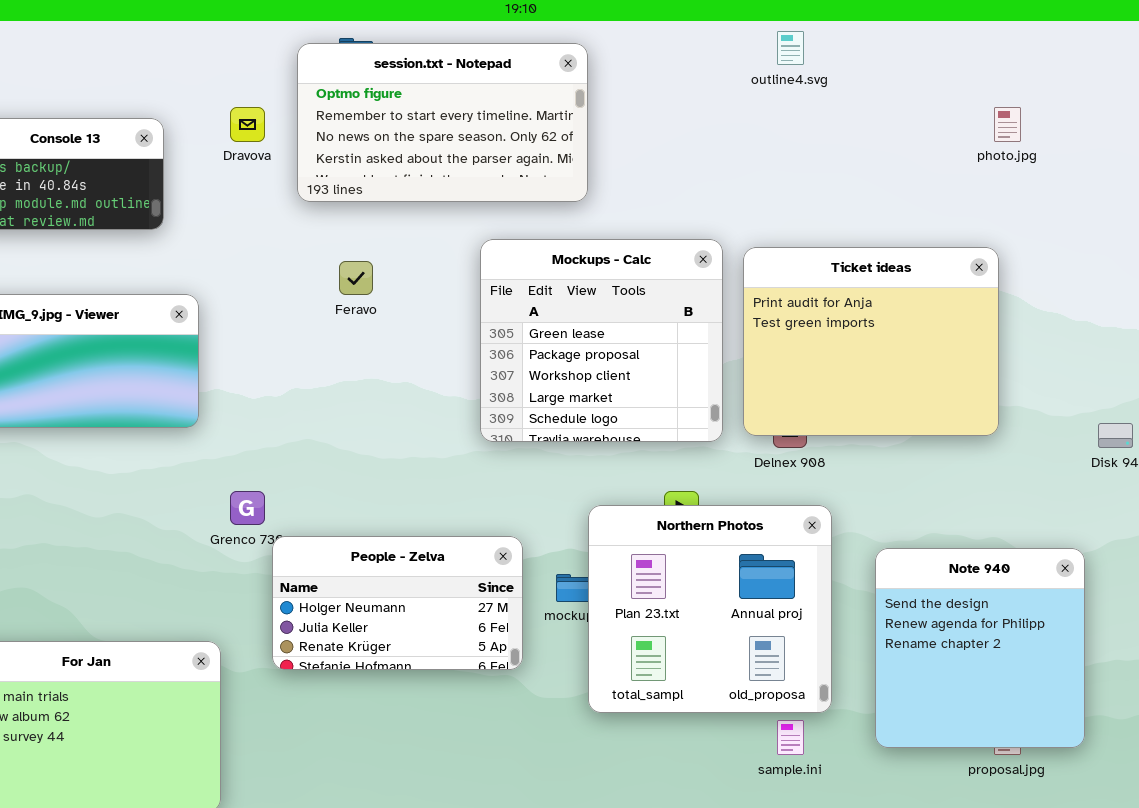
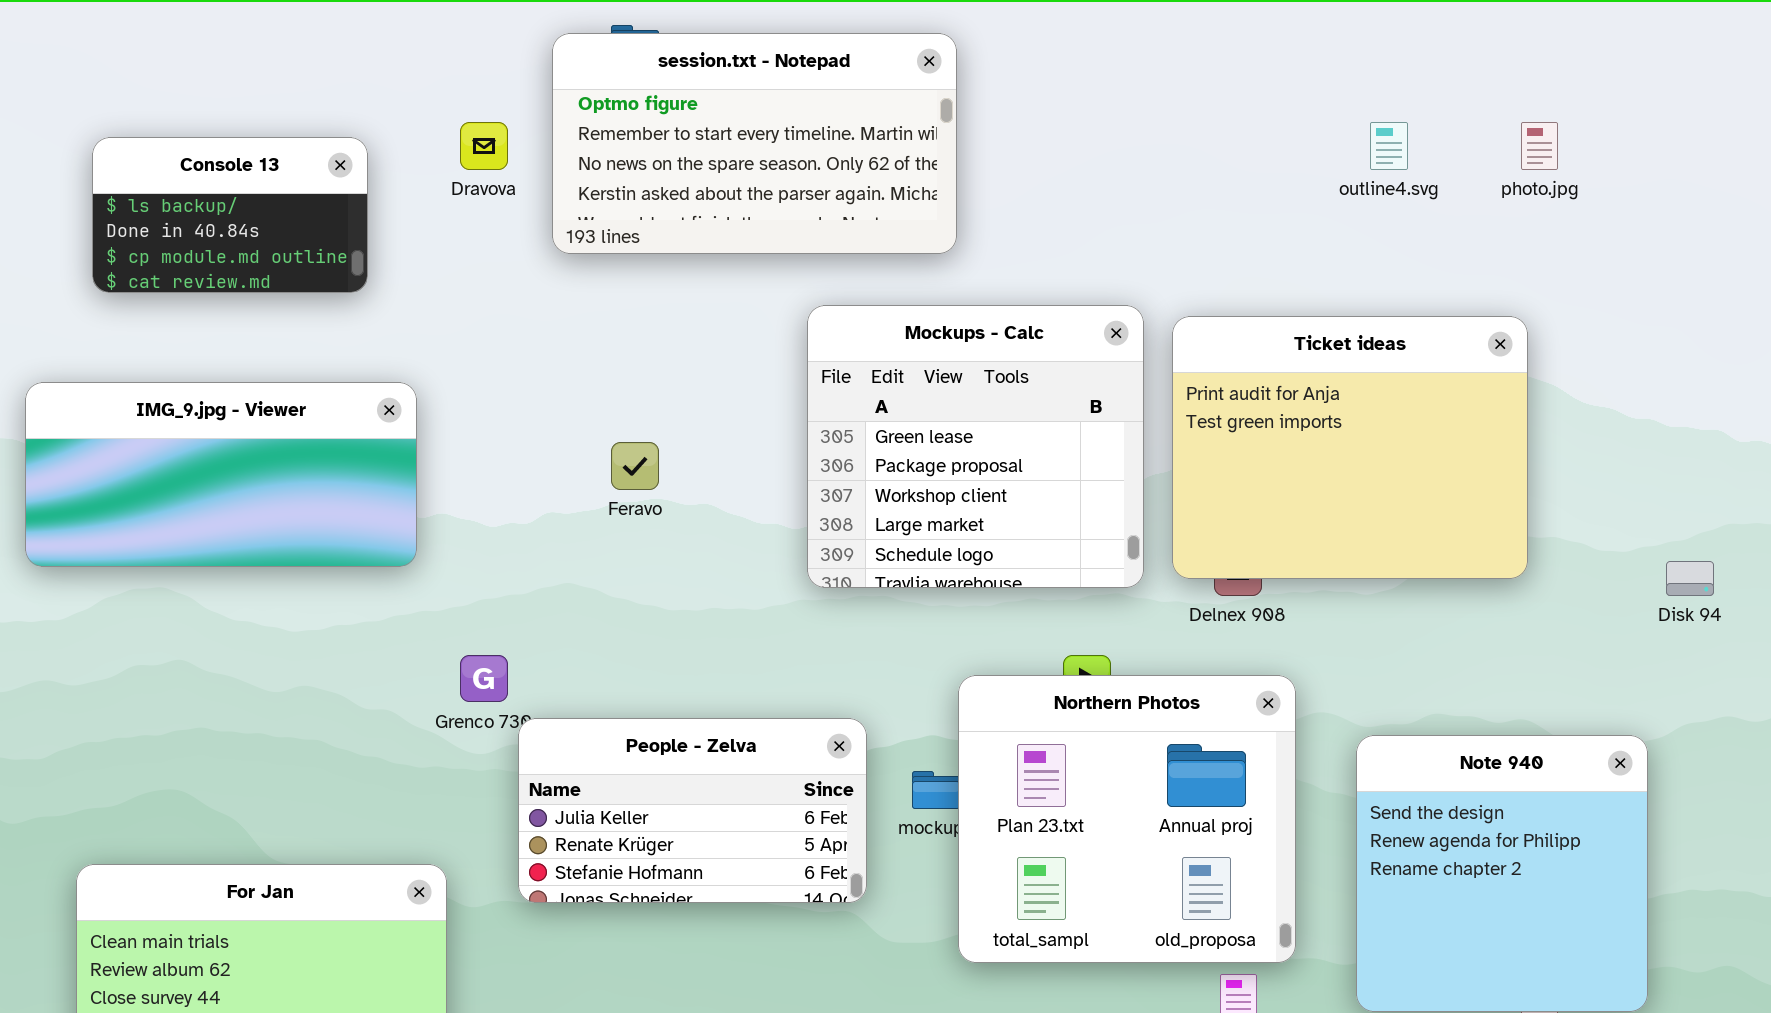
outline4.svg: [777,31,804,65] -> [1370,122,1408,170], moved
Feravo: [339,261,373,295] -> [611,442,659,490], moved
People - Zelva: [272,536,523,670] -> [518,718,867,903], scrolled down 1 row

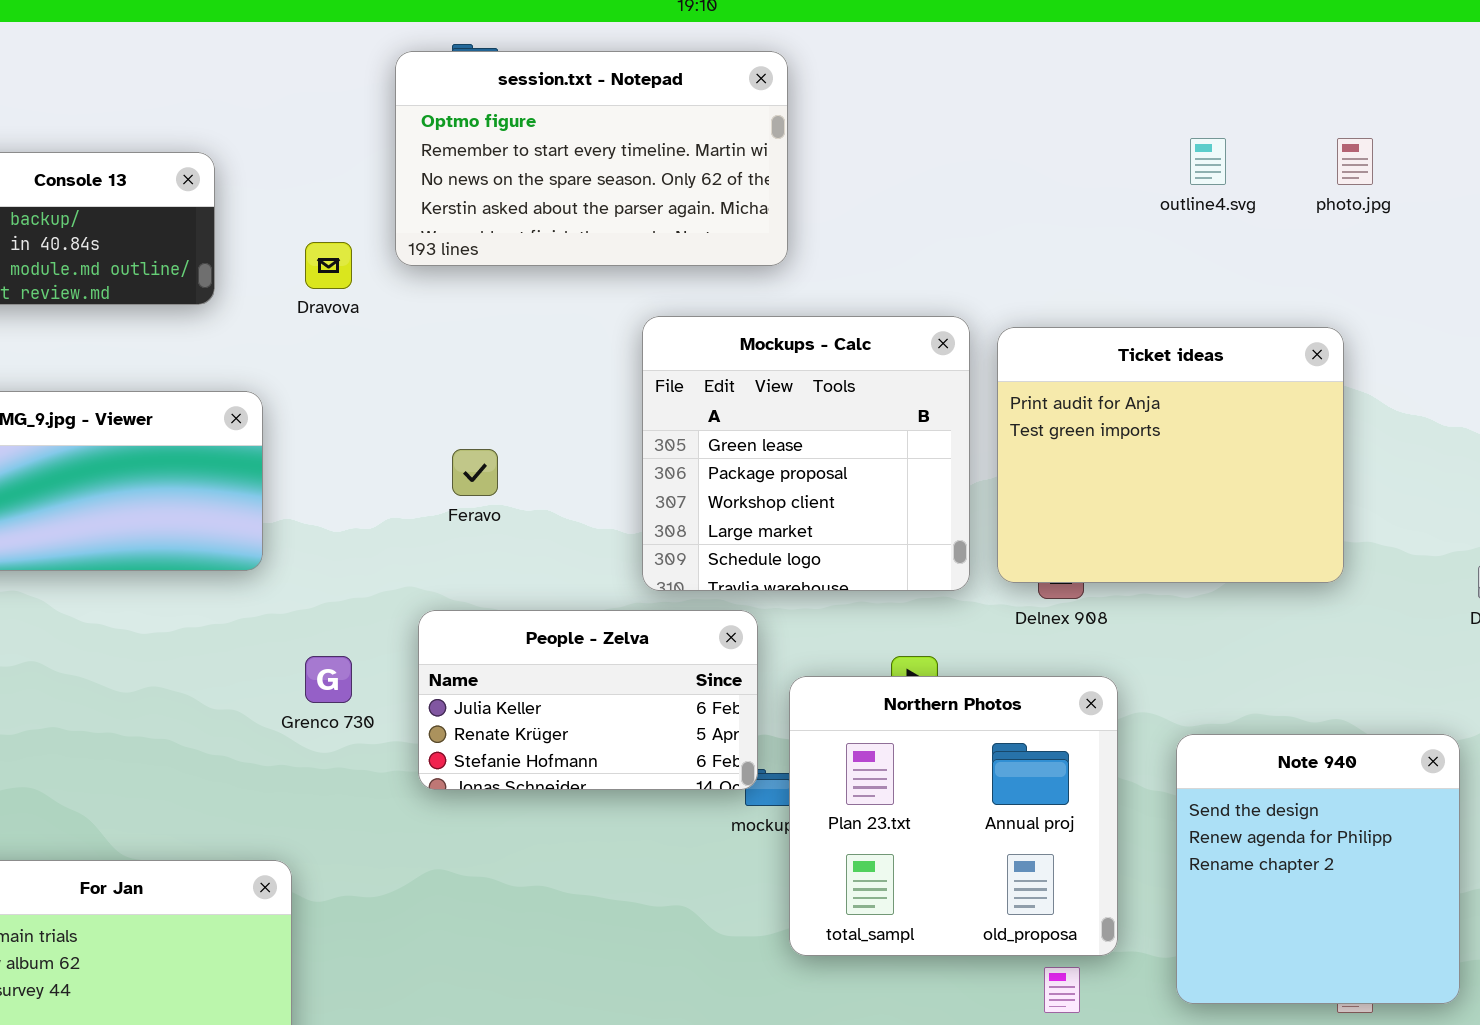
Dravova: [460,122,508,170] -> [305,242,352,289], moved
People - Zelva: [518,718,867,903] -> [418,610,758,790], moved

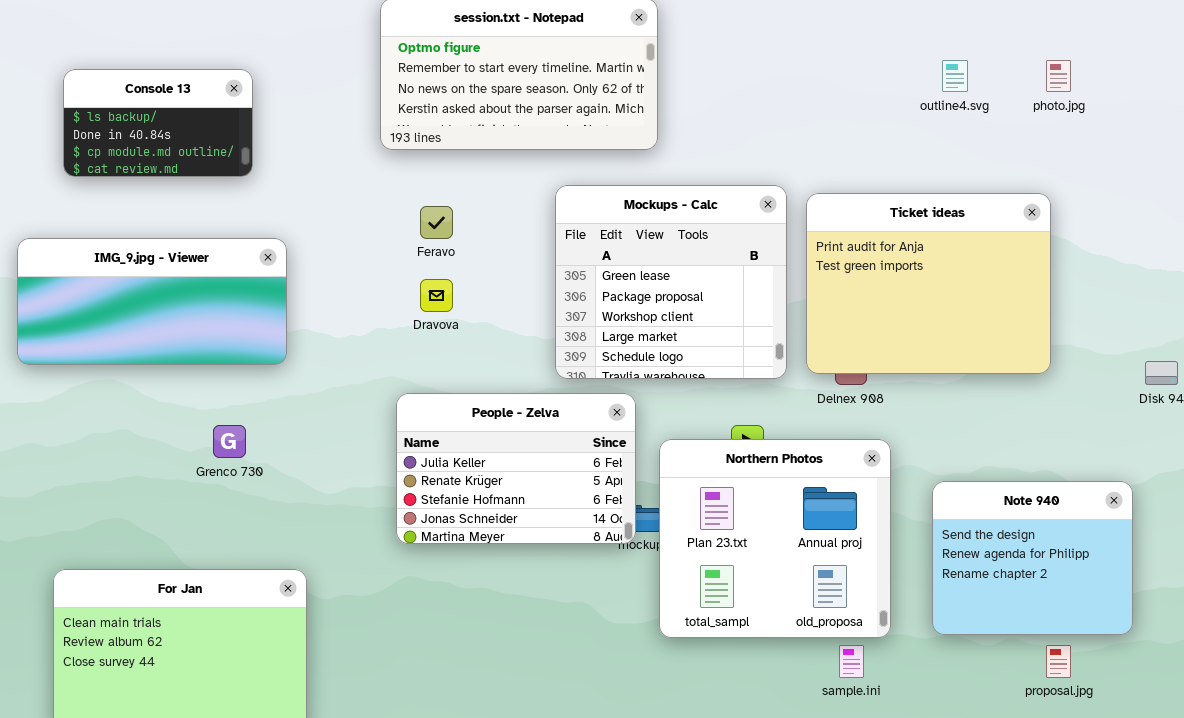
Dravova: [305,242,352,289] -> [420,279,453,312], moved
Feravo: [452,449,498,496] -> [420,206,453,239], moved
People - Zelva: [418,610,758,790] -> [396,393,636,544], resized
Grenco 730: [305,656,352,703] -> [213,425,246,458], moved
Note 940: [1176,734,1460,1004] -> [932,481,1133,635], resized

